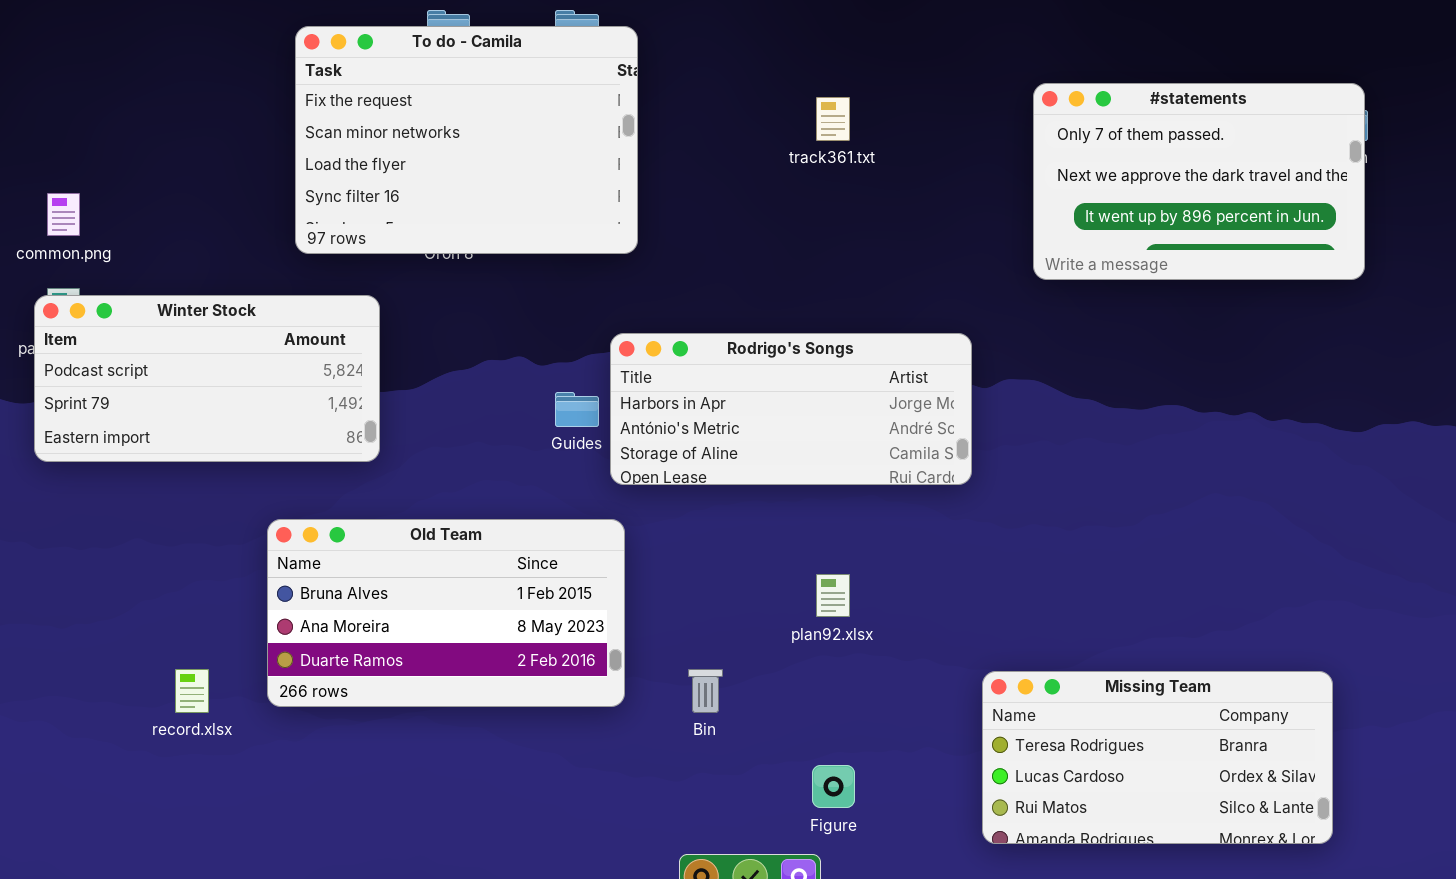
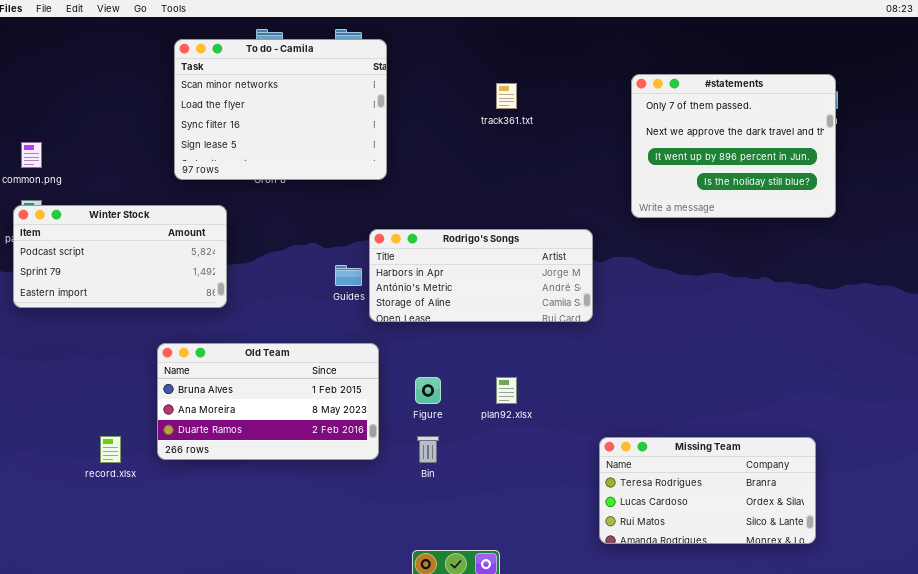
To do - Camila: [295,26,638,254] -> [174,39,387,180], scrolled down 1 row
#statements: [1033,83,1365,280] -> [631,74,836,218], resized
Figure: [812,765,855,808] -> [415,377,441,404], moved

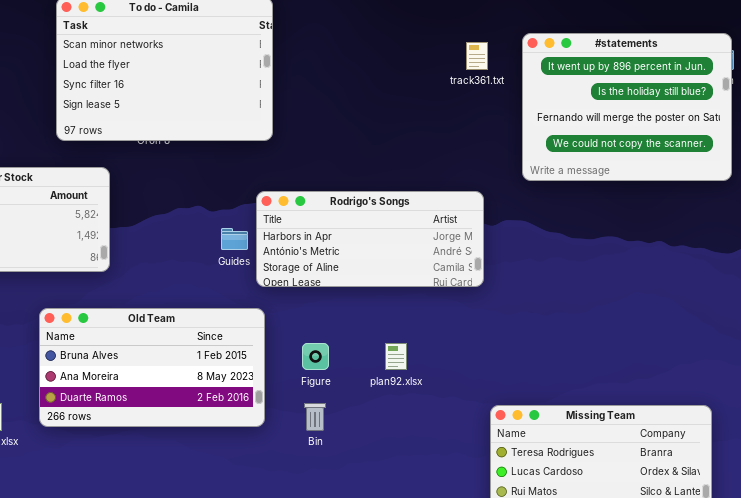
#statements: [631,74,836,218] -> [522,33,732,181], scrolled down 2 rows
track361.txt: [496,83,517,109] -> [466,42,488,70], moved

